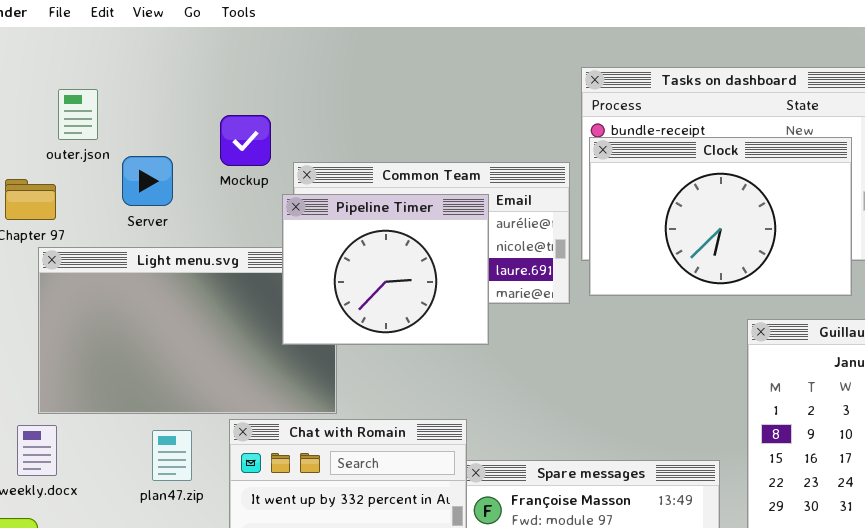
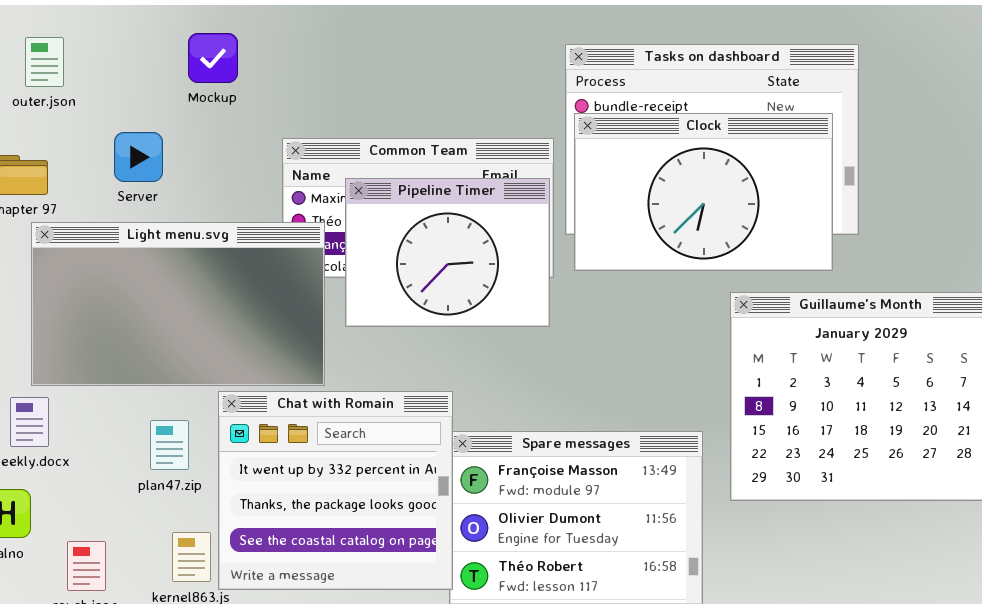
outer.json: [58,89,98,140] -> [25,37,64,87], moved
Mockup: [220,115,271,166] -> [188,33,238,83], moved
Pipeline Timer: [282,194,489,345] -> [345,178,550,327], moved
plan47.zip: [152,430,192,481] -> [150,420,189,470], moved

